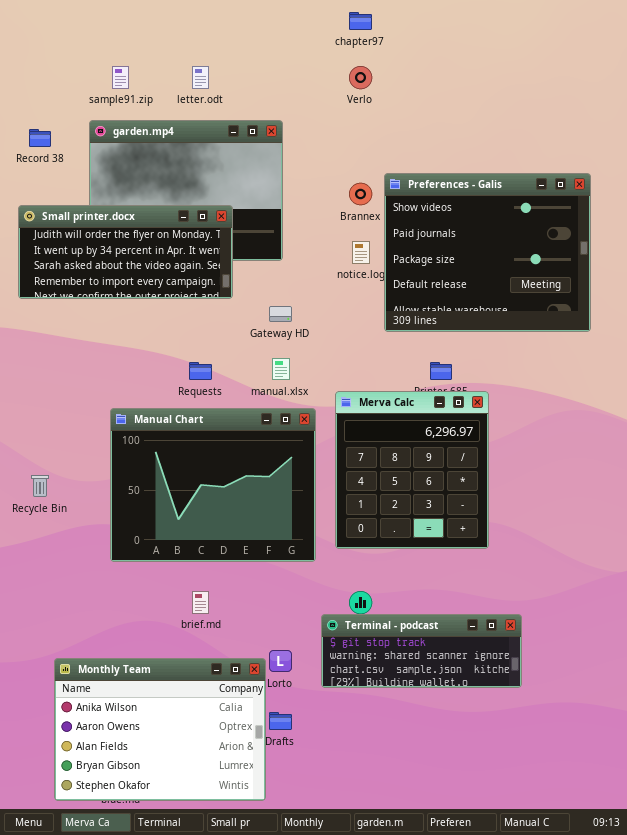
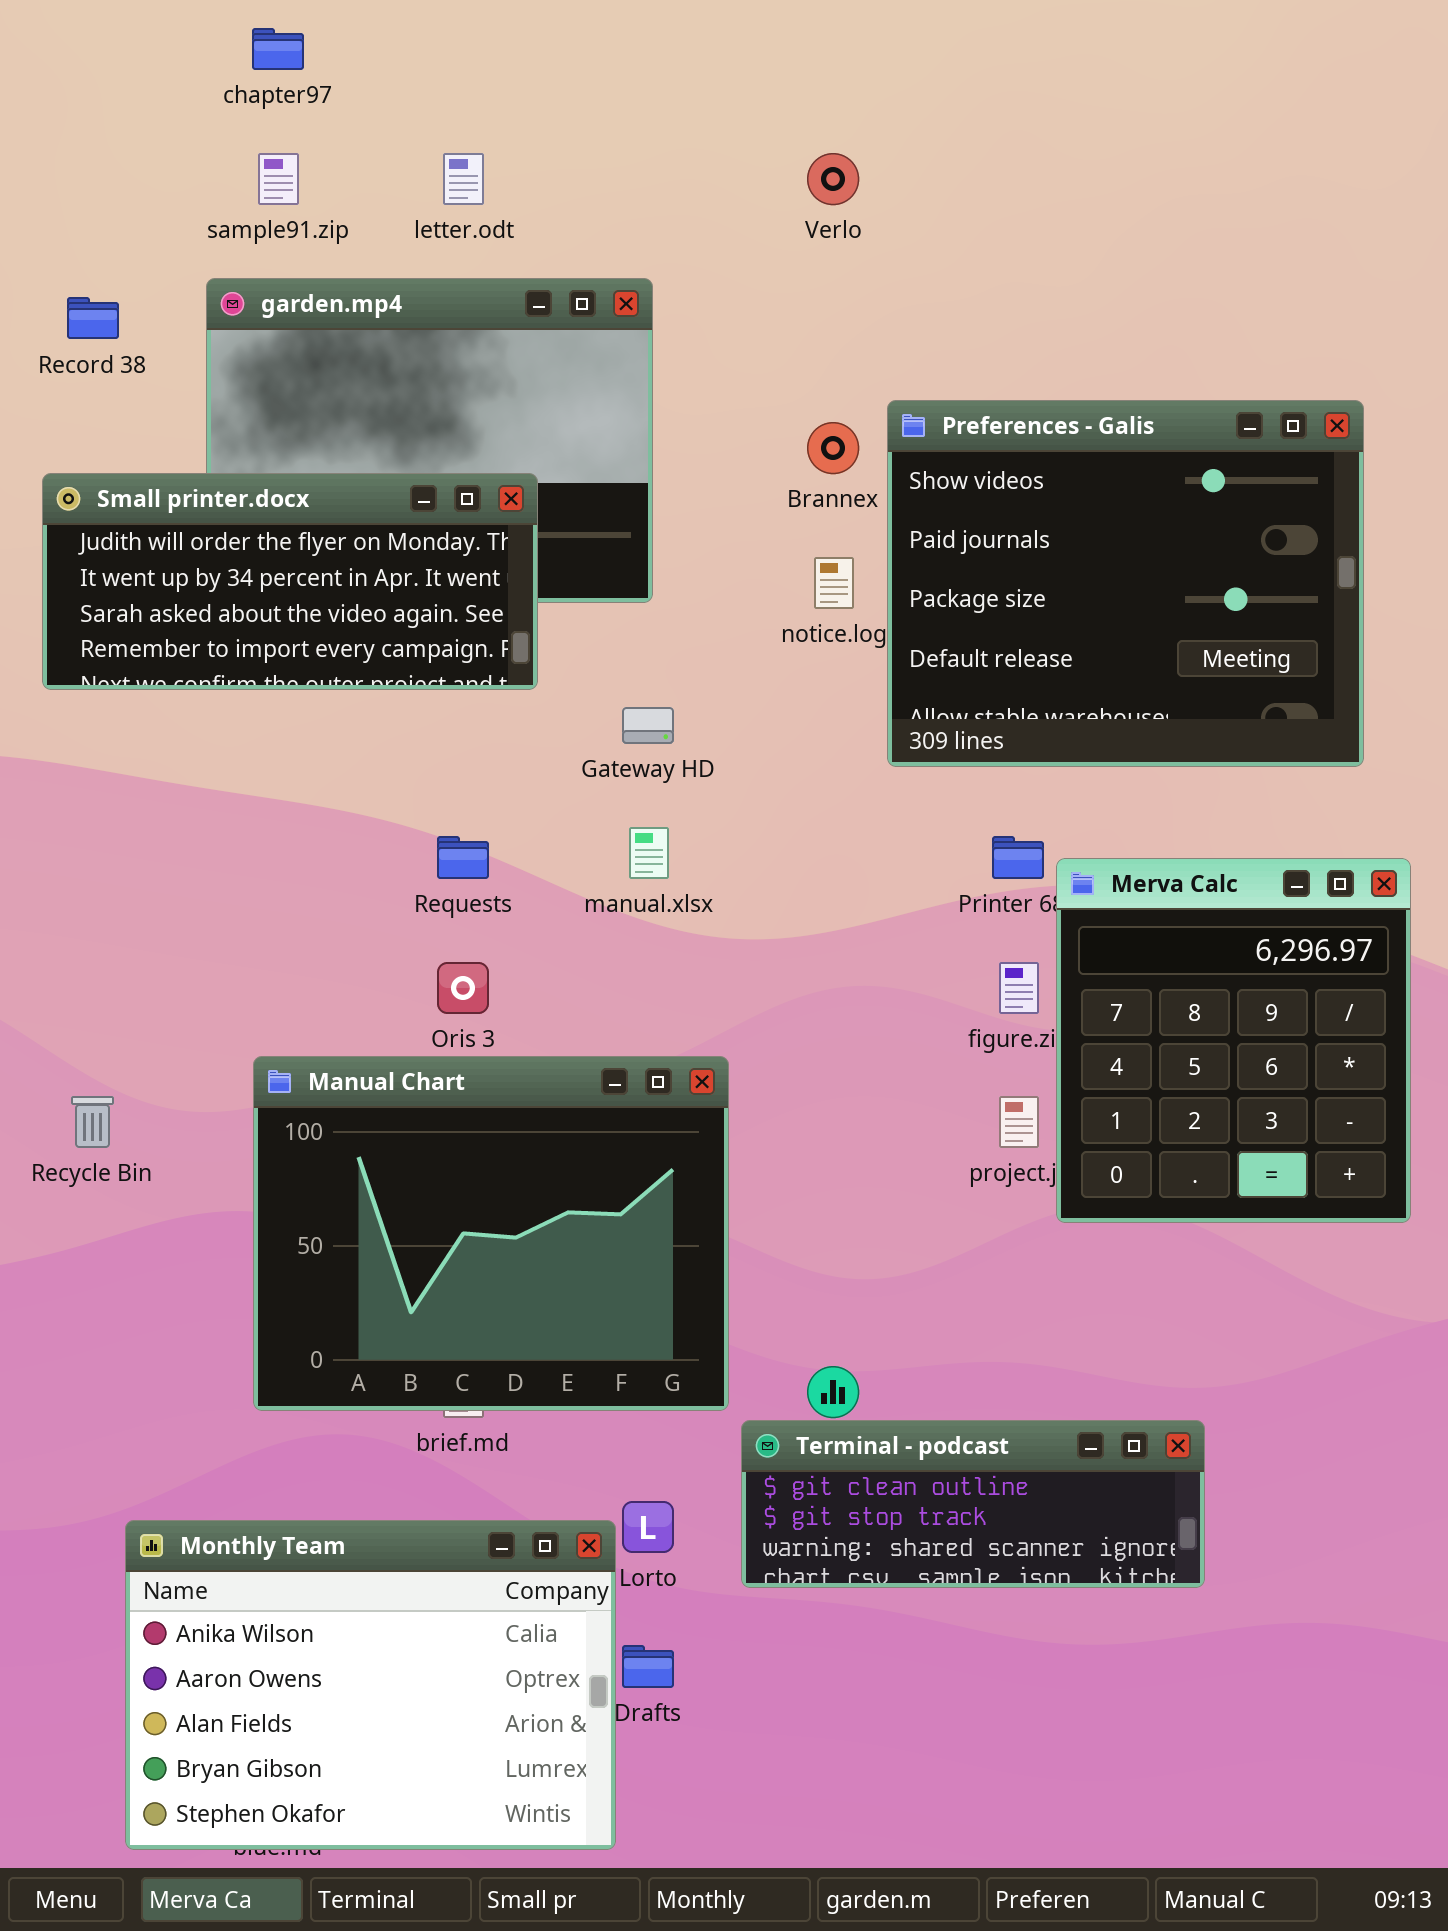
chapter97: [349,12,372,30] -> [252,28,304,70], moved
Merva Calc: [335,391,489,549] -> [1056,858,1411,1223], moved
Manual Chart: [110,408,316,562] -> [253,1056,729,1411], moved
Terminal - podcast: [321,614,522,688] -> [741,1420,1205,1588], scrolled up 1 row

